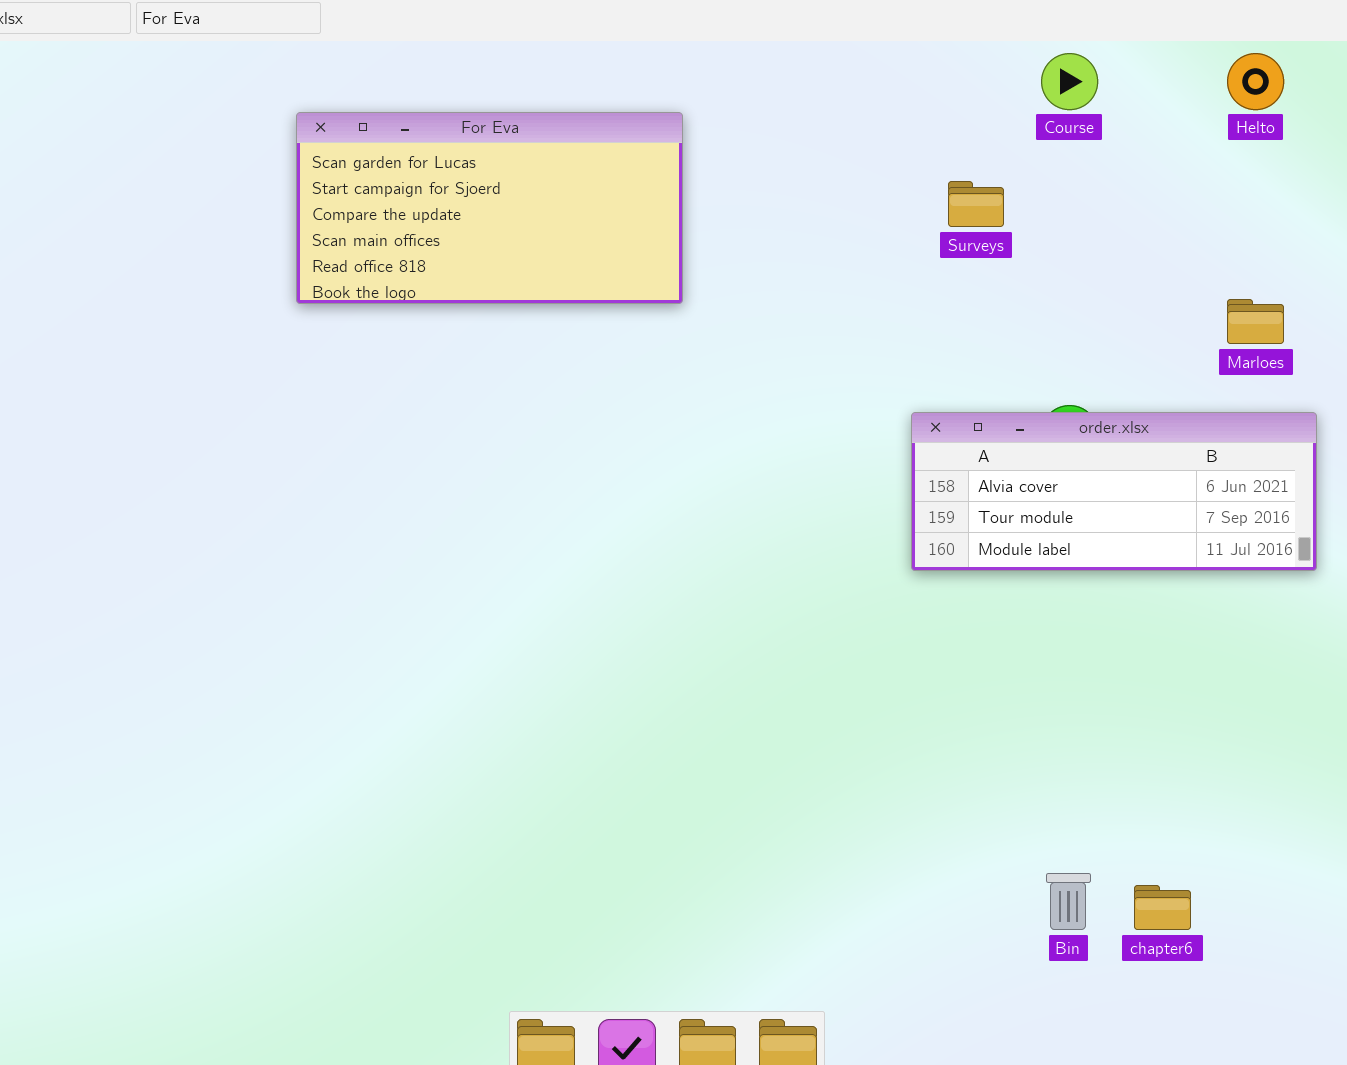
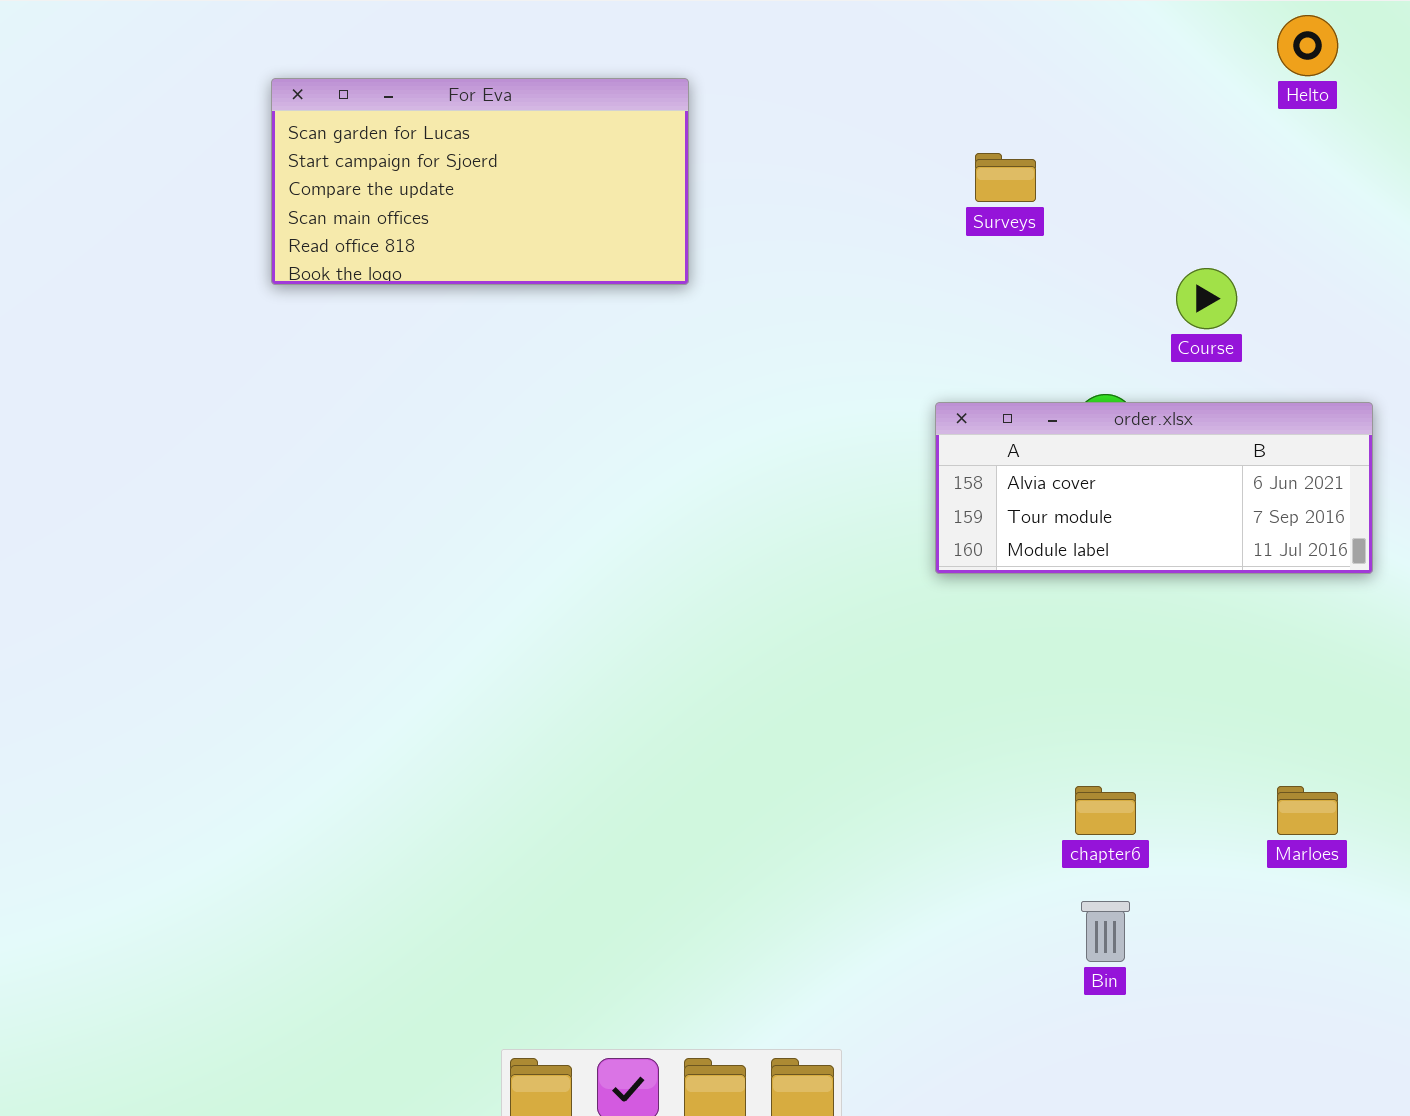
Course: [1041,53,1098,110] -> [1176,268,1237,329], moved
Marloes: [1227,299,1284,344] -> [1277,786,1338,835], moved
chapter6: [1134,885,1191,930] -> [1075,786,1136,835], moved

